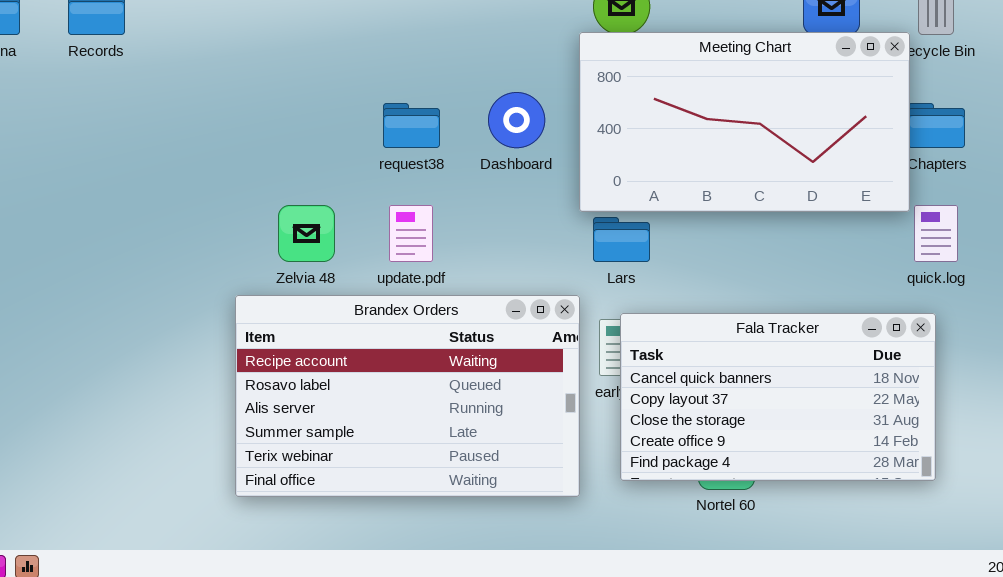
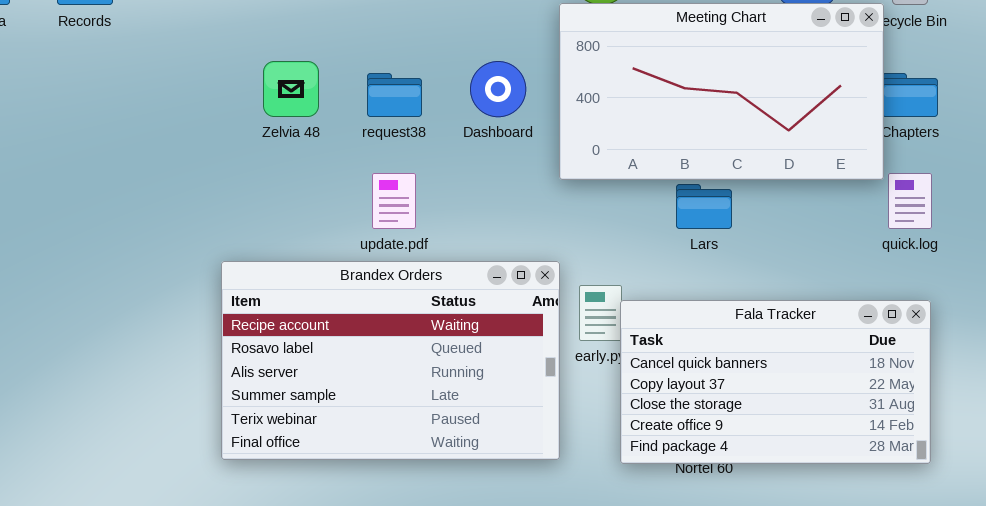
Zelvia 48: [278,205,335,262] -> [263,61,319,117], moved
Lars: [593,217,650,262] -> [676,184,732,229], moved
Fala Tracker: [620,313,936,481] -> [620,300,931,464], moved

